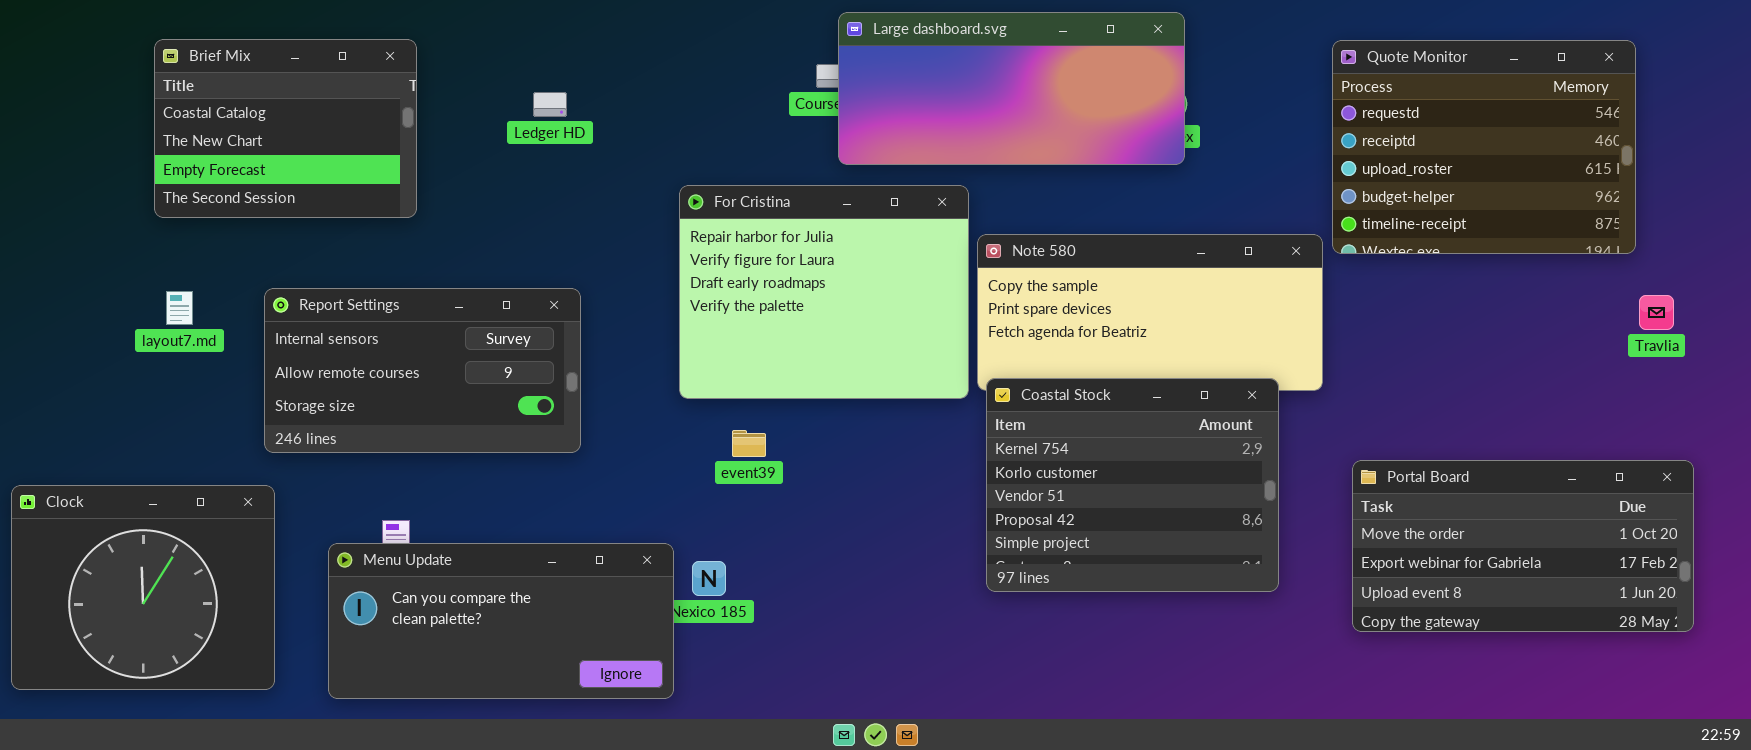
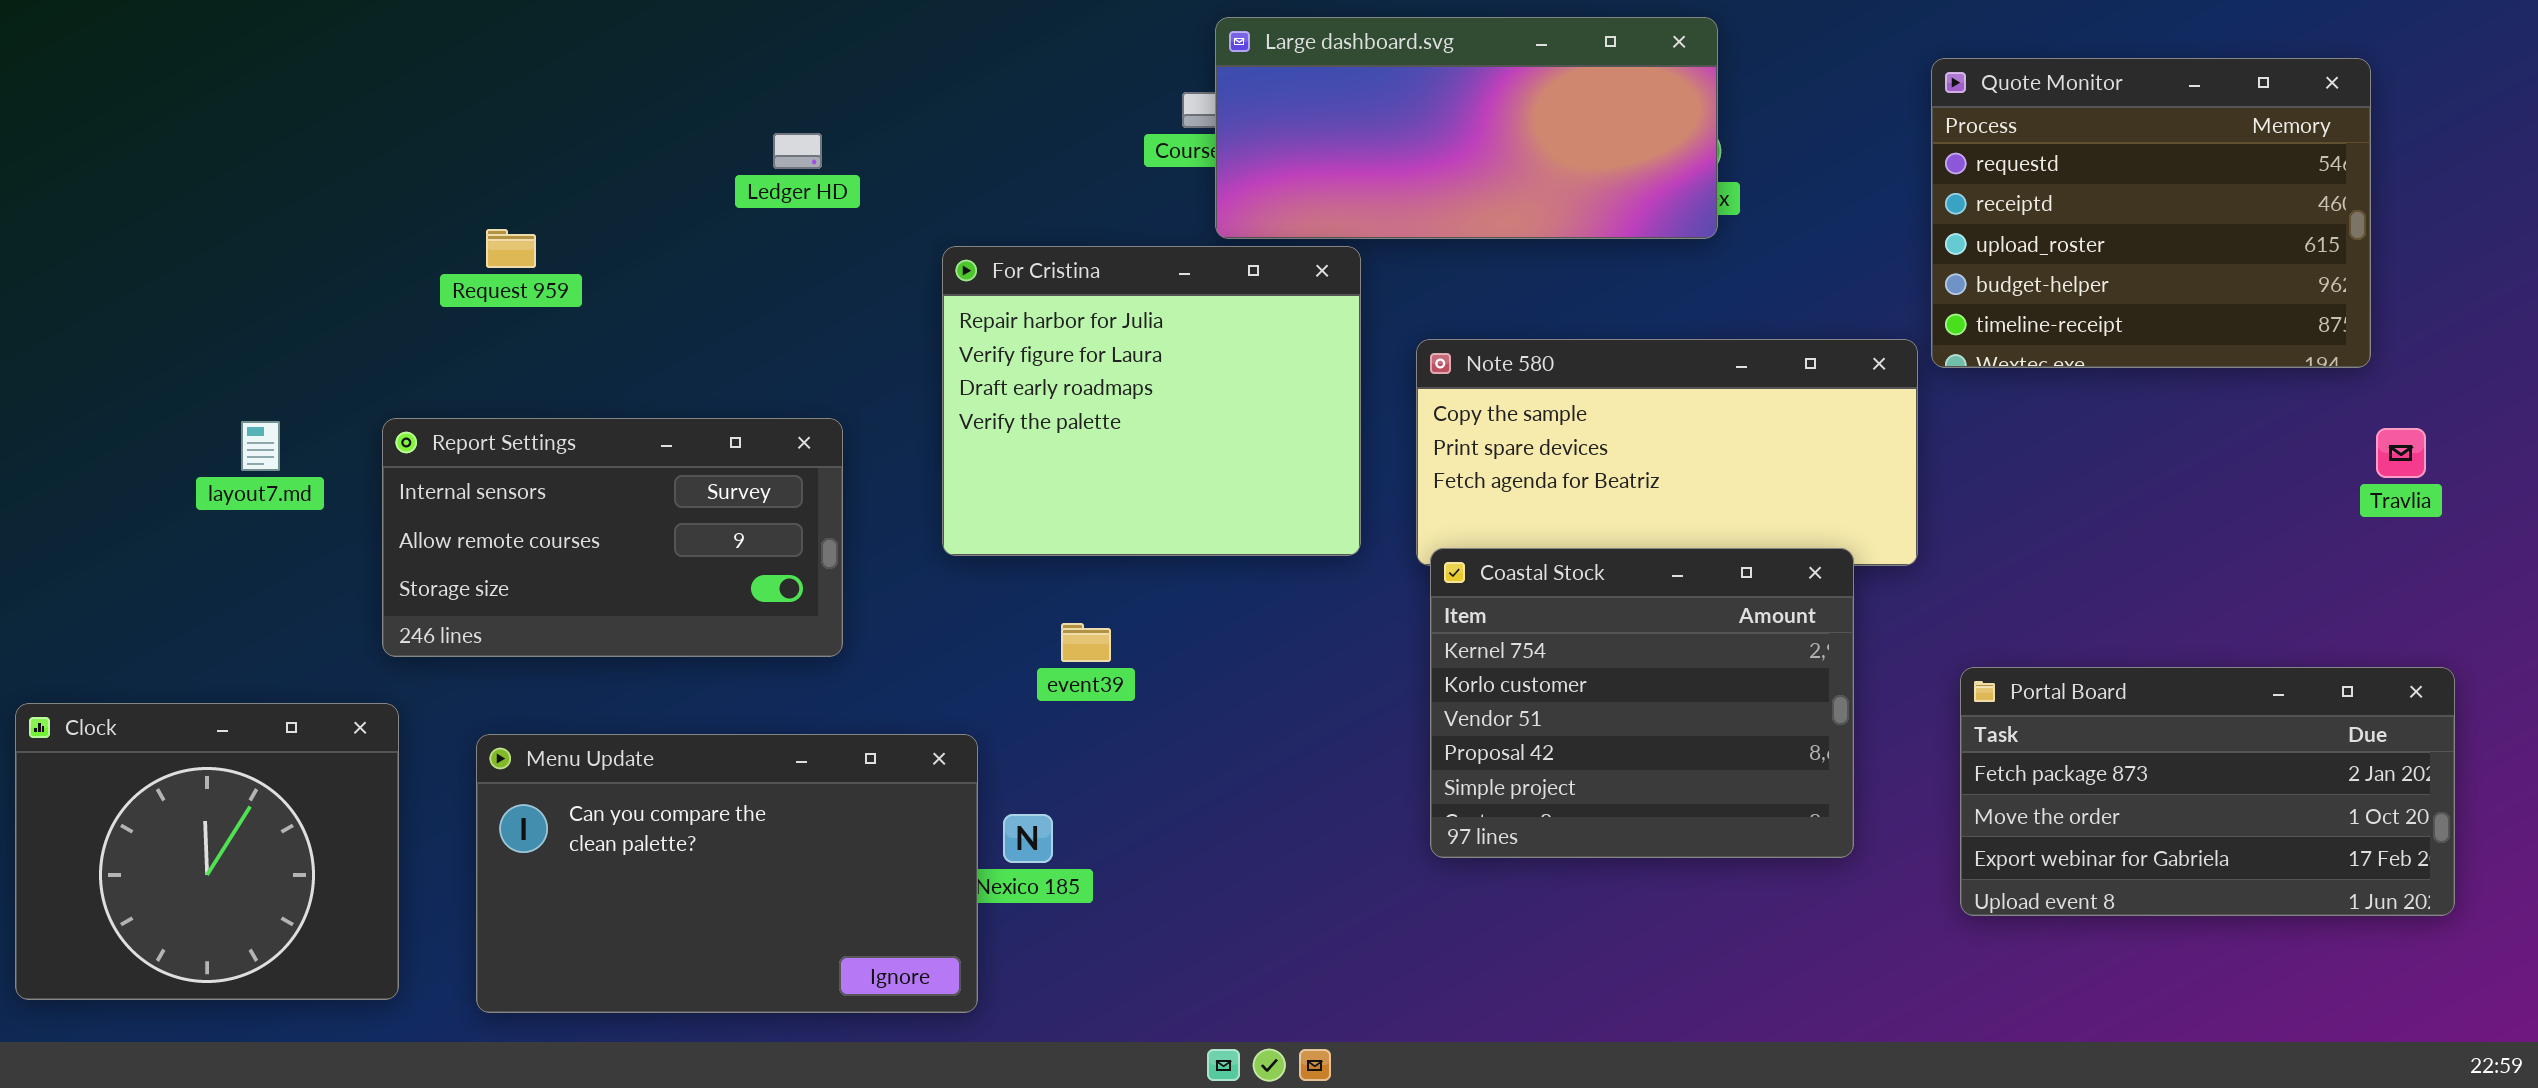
Brief Mix: [154,39,417,218] -> none, closed
For Cristina: [679,185,969,399] -> [942,246,1361,556], moved
Portal Board: [1352,460,1694,632] -> [1960,667,2455,916], scrolled up 1 row
Menu Update: [328,543,674,699] -> [476,734,978,1013], resized

